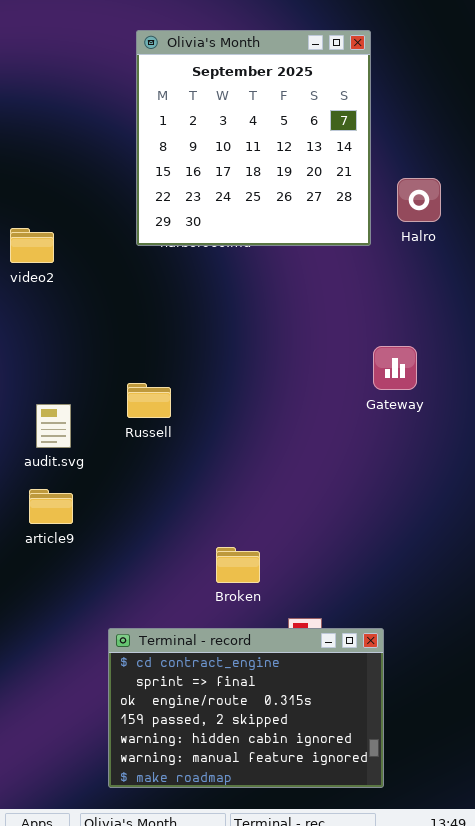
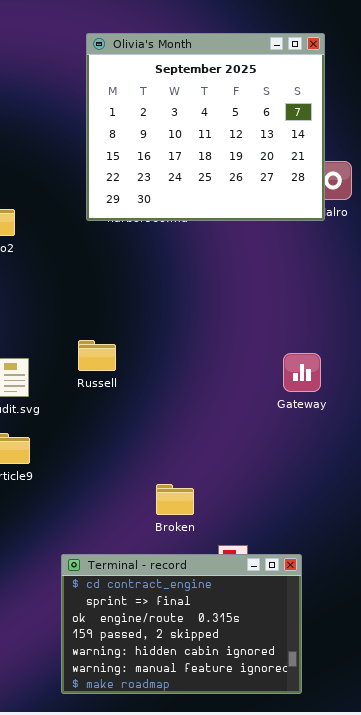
Olivia's Month: [136,30,371,246] -> [86,33,325,221], resized
Gateway: [373,346,417,390] -> [283,353,321,392], moved

